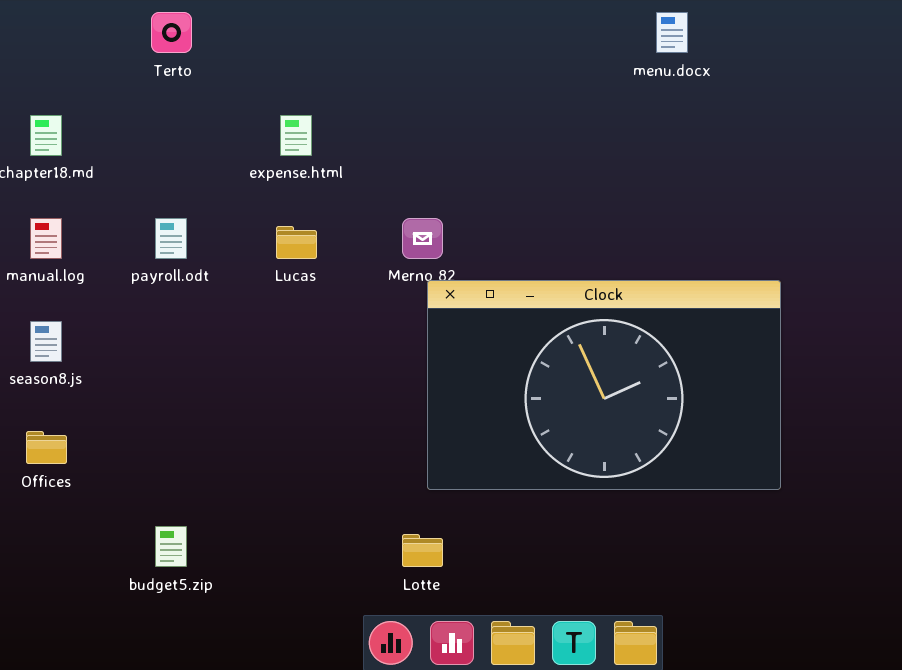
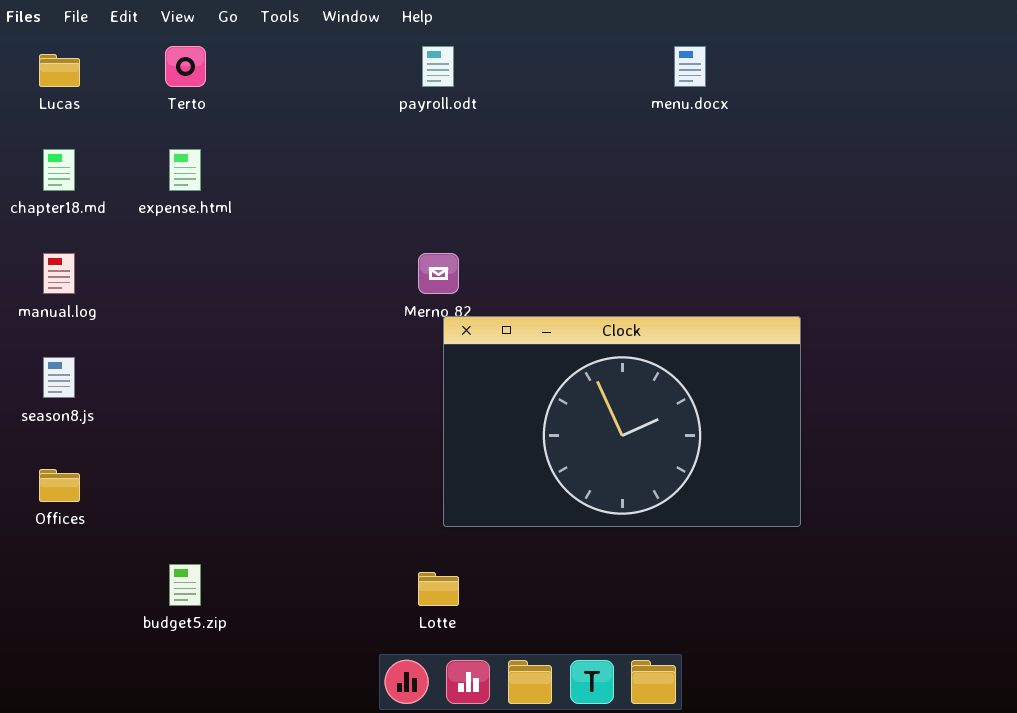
expense.html: [280,115,312,156] -> [169,149,201,191], moved
payroll.odt: [155,218,187,259] -> [422,46,454,87], moved
Lucas: [276,226,317,259] -> [39,54,80,87], moved

